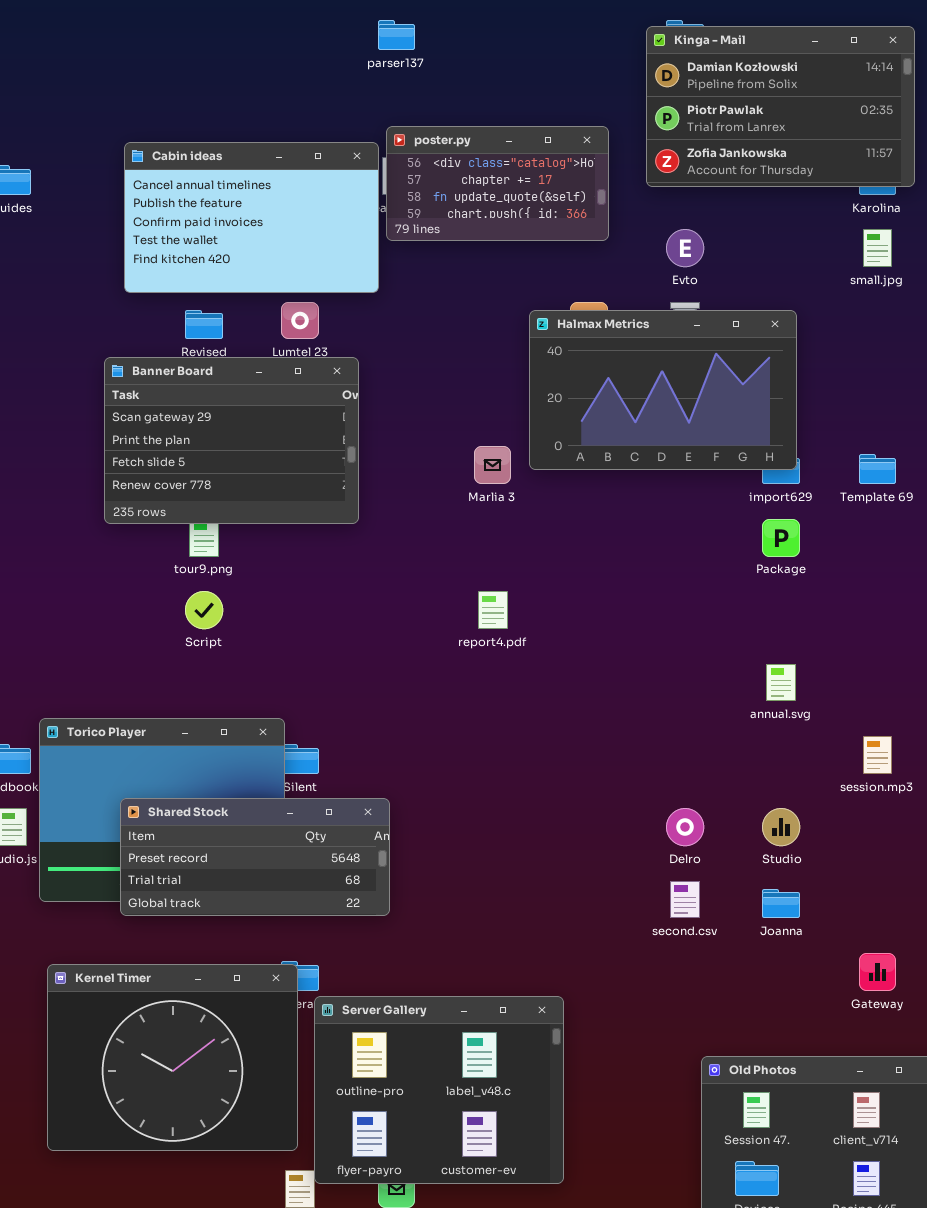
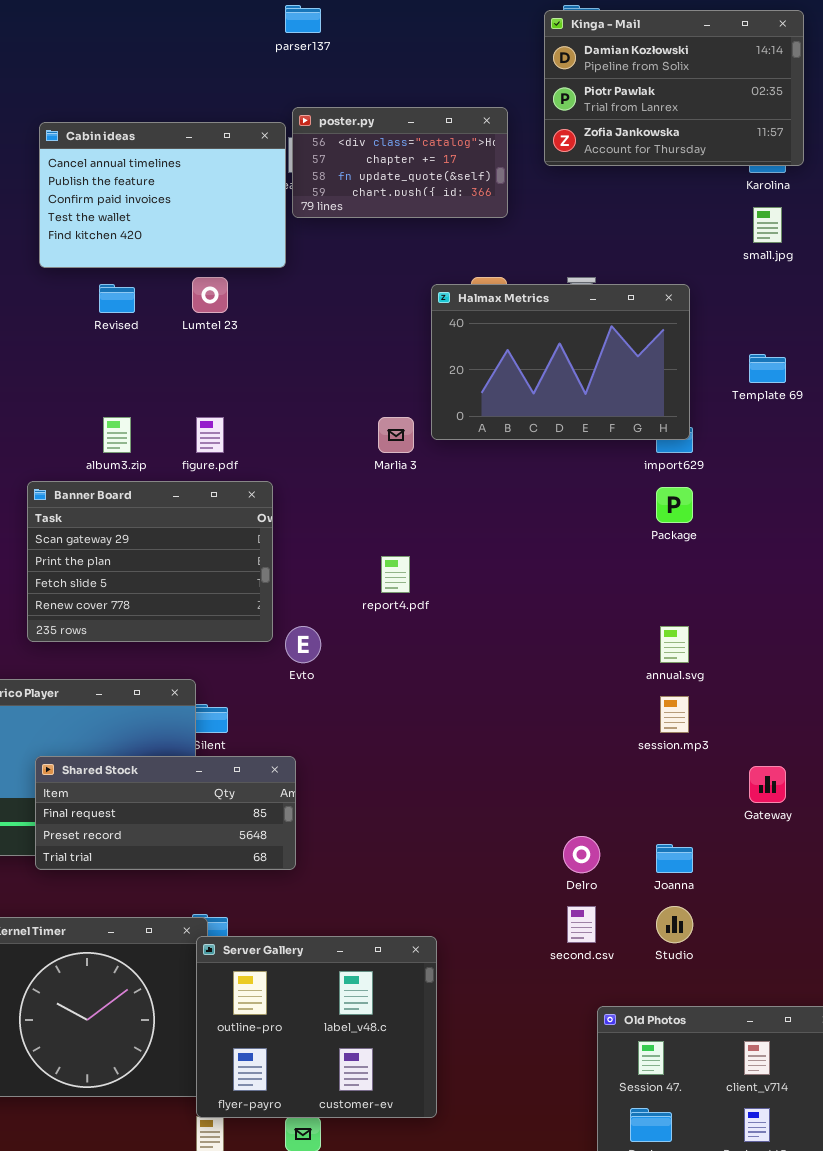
Evto: [666,229,704,267] -> [285,626,321,663], moved
Banner Board: [104,357,359,524] -> [27,481,273,642], moved
Template 69: [859,454,896,484] -> [749,354,786,383], moved
session.mp3: [863,736,892,774] -> [660,696,689,733], moved
Shared Stock: [120,798,390,916] -> [35,756,296,870], scrolled up 1 row
Delro: [666,808,704,846] -> [563,836,600,873], moved
Studio: [762,808,800,846] -> [656,906,693,943], moved
second.csv: [670,881,700,918] -> [567,906,596,943], moved
Gateway: [859,953,896,991] -> [749,766,786,803], moved
Server Gallery: [314,996,564,1184] -> [196,936,437,1118], moved

